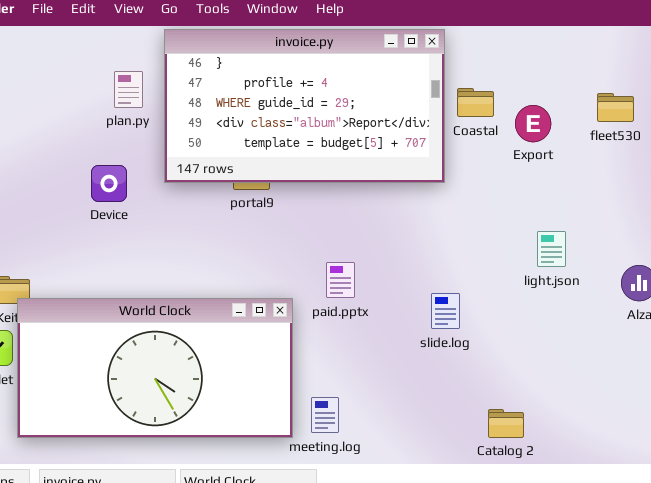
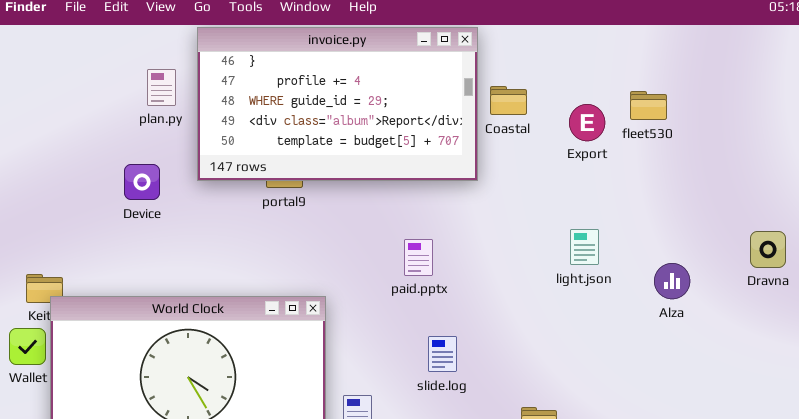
Export: [515,105,551,142] -> [569,104,605,141], moved
paid.pptx: [326,262,355,298] -> [404,239,433,276], moved
slide.log: [431,293,460,329] -> [428,336,457,372], moved

